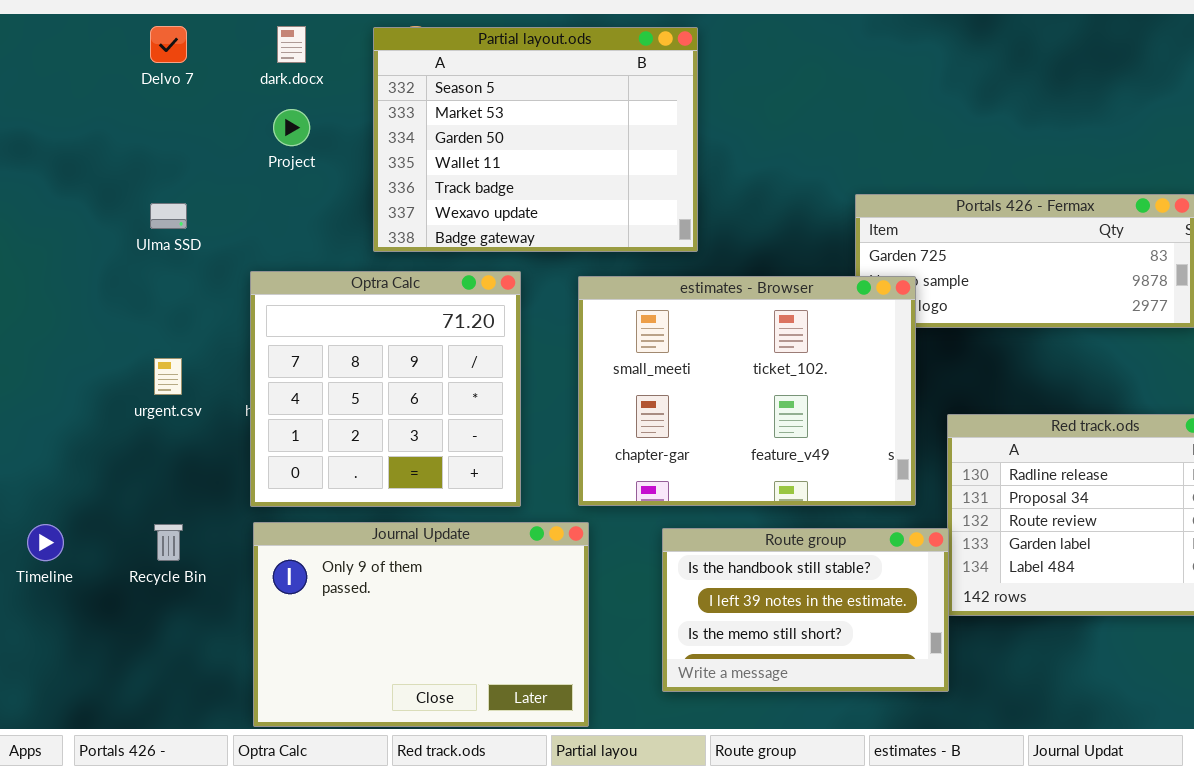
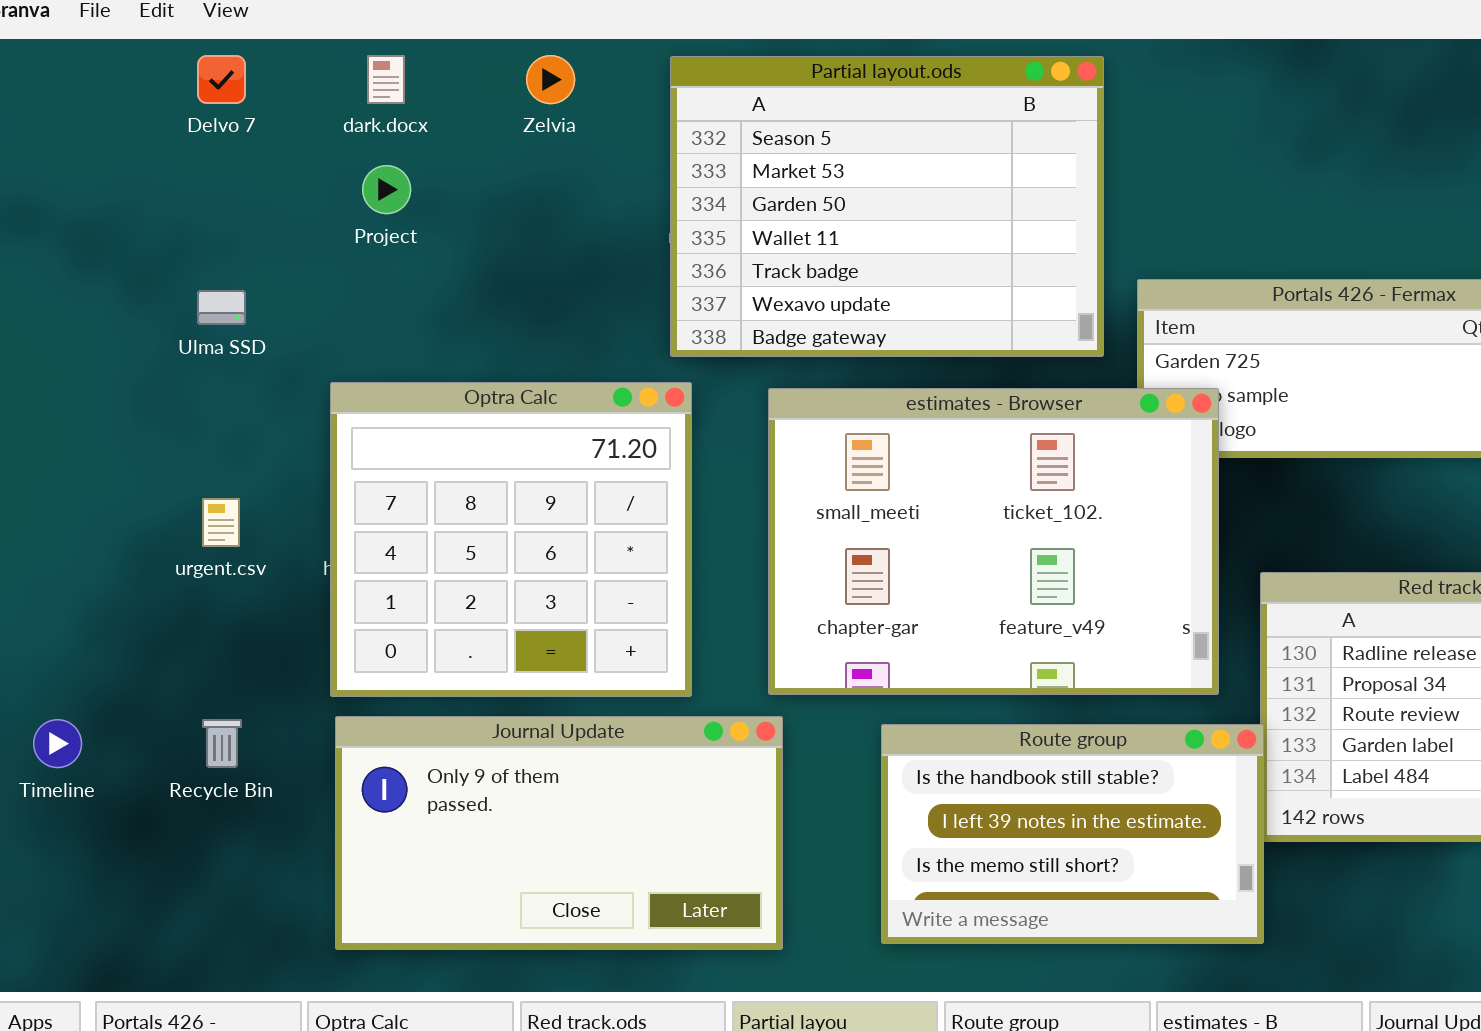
Partial layout.ods: [373,27,698,252] -> [670,56,1104,357], moved
Journal Update: [253,522,589,727] -> [335,716,783,950], resized

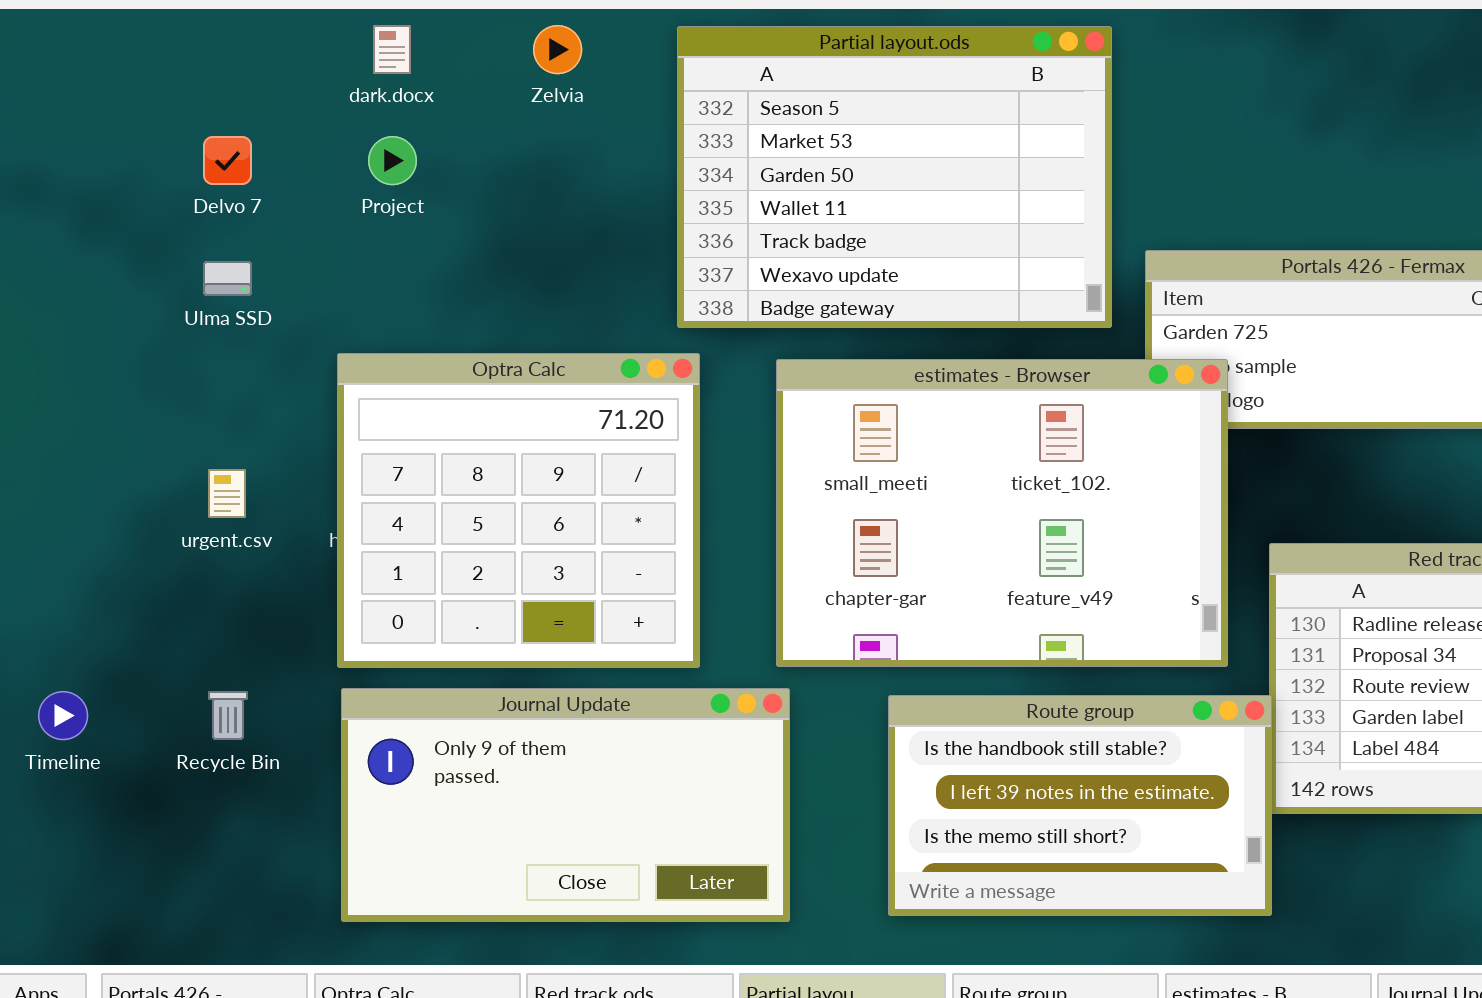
Delvo 7: [197,55,246,104] -> [203,136,252,185], moved

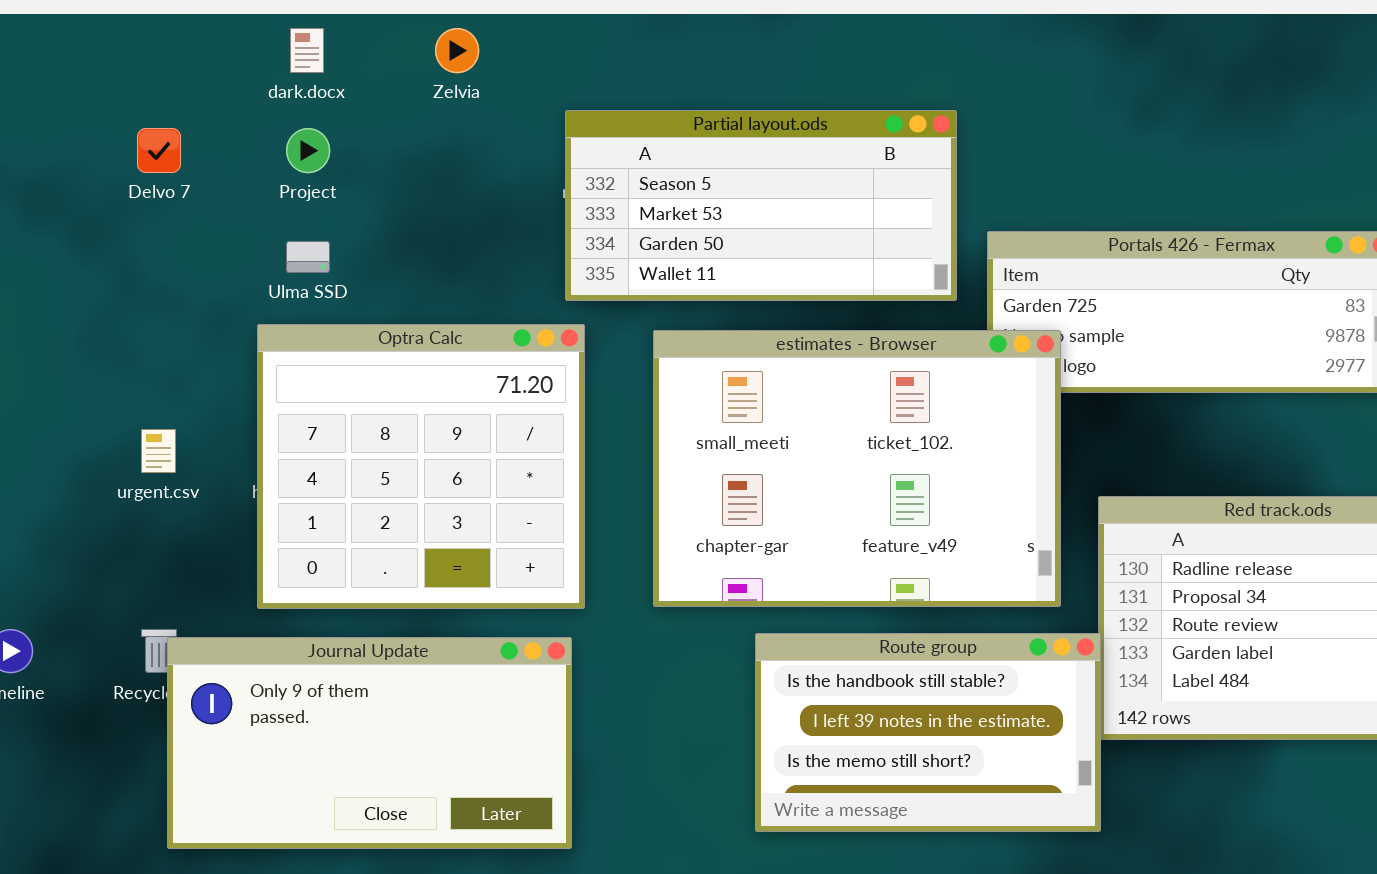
Partial layout.ods: [677,26,1112,328] -> [565,110,957,301], resized
Ulma SSD: [203,261,252,296] -> [286,241,330,273], moved
Journal Update: [341,688,790,922] -> [167,637,572,849], moved

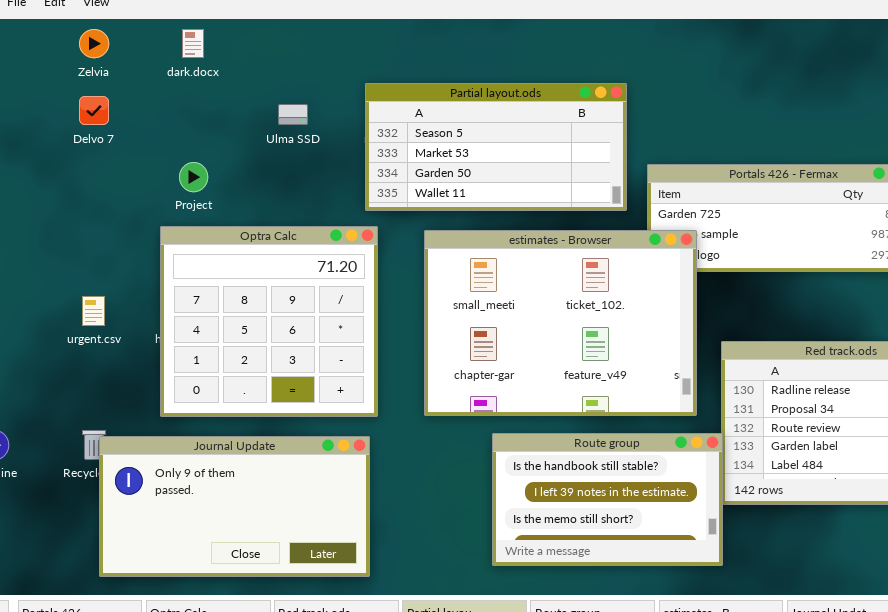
Zelvia: [435,28,479,73] -> [79,29,109,58], moved
Project: [286,128,330,173] -> [179,162,208,192], moved
Ulma SSD: [286,241,330,273] -> [278,104,308,125], moved

